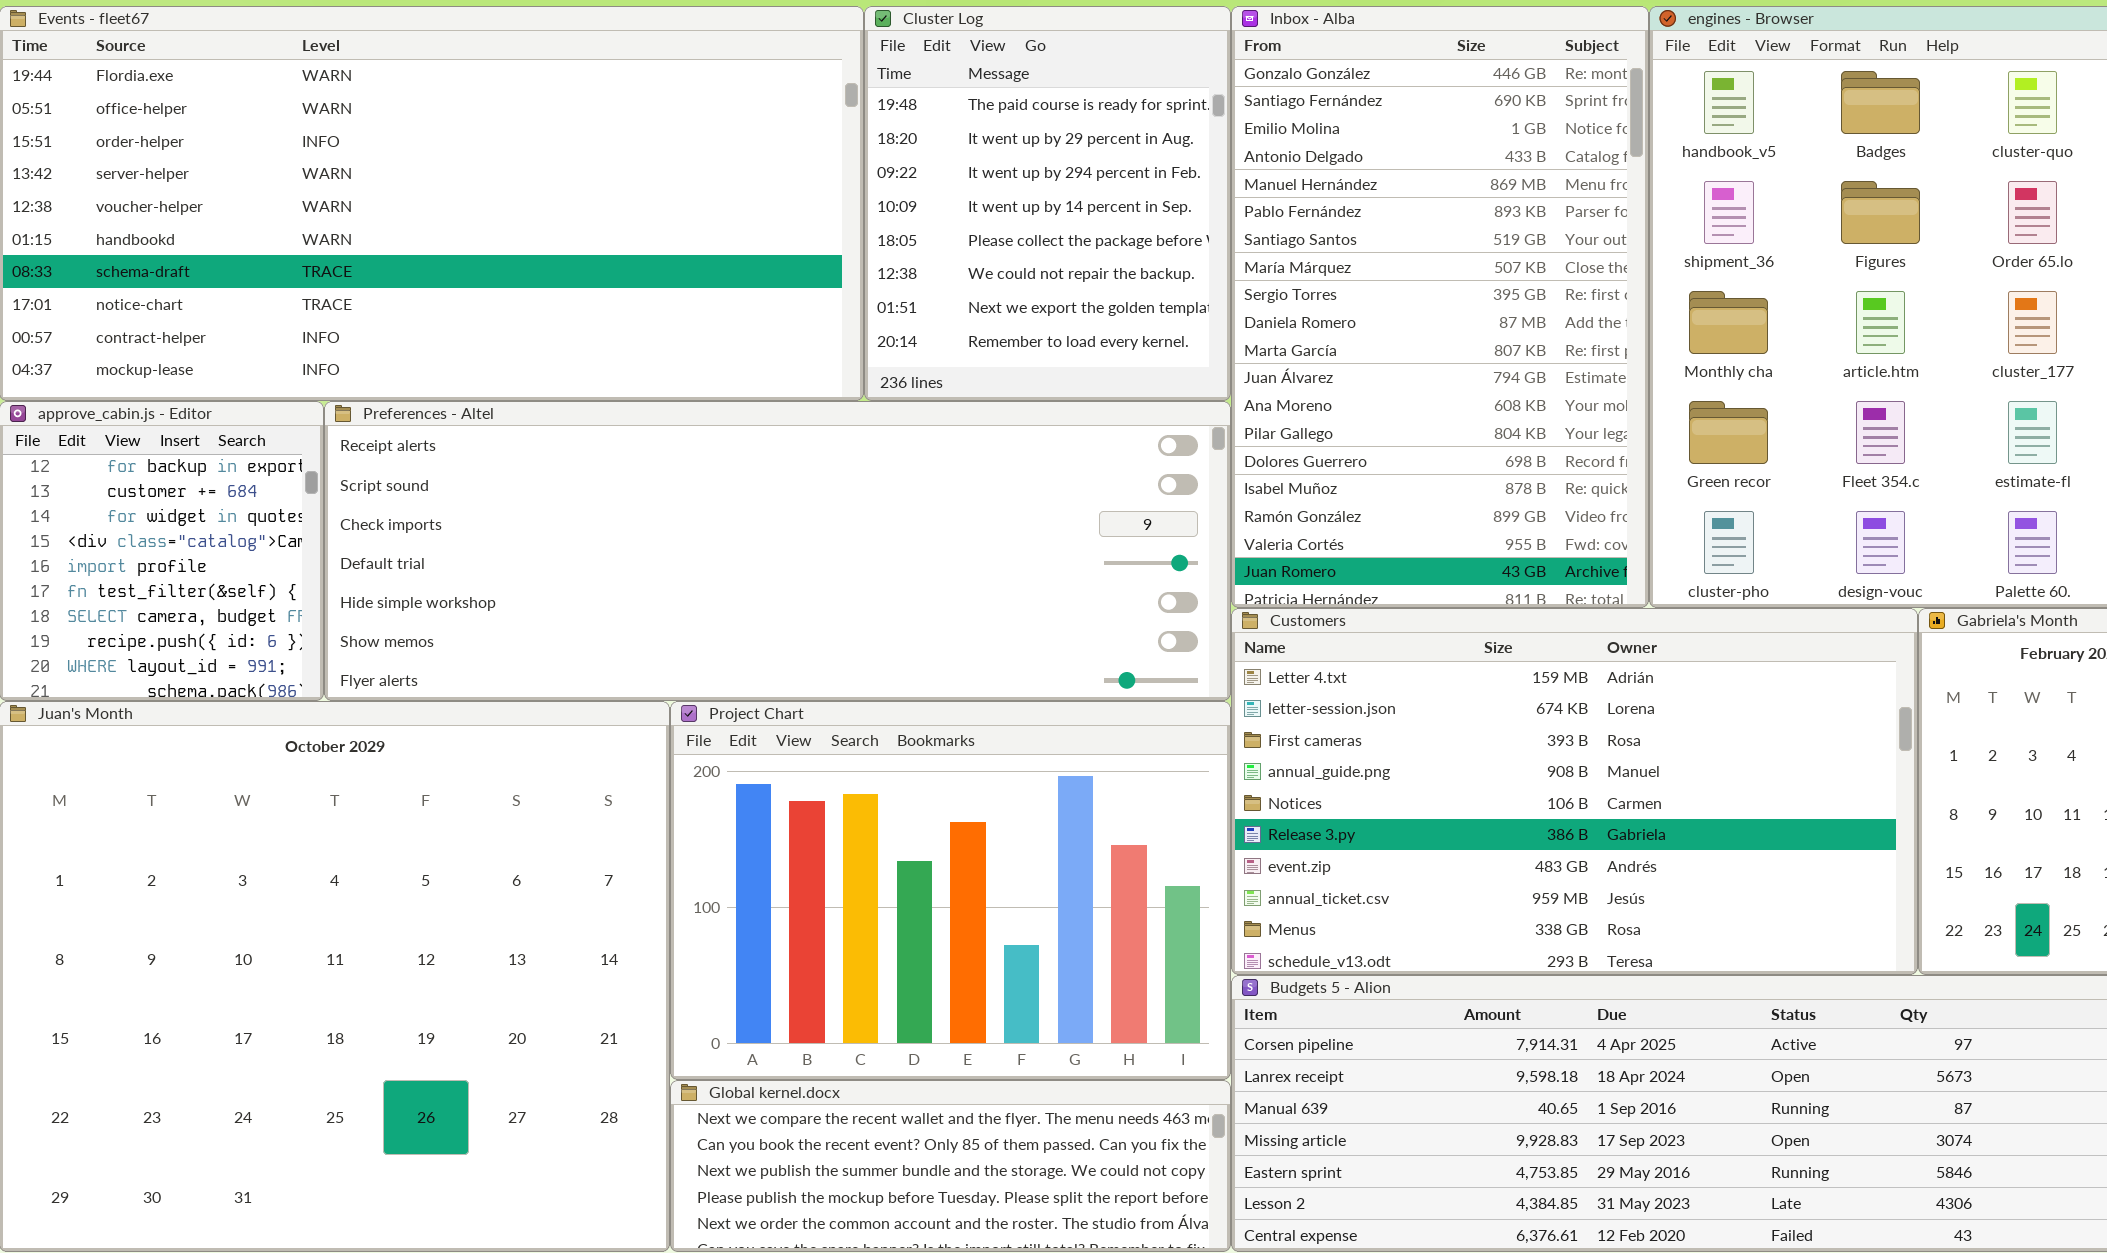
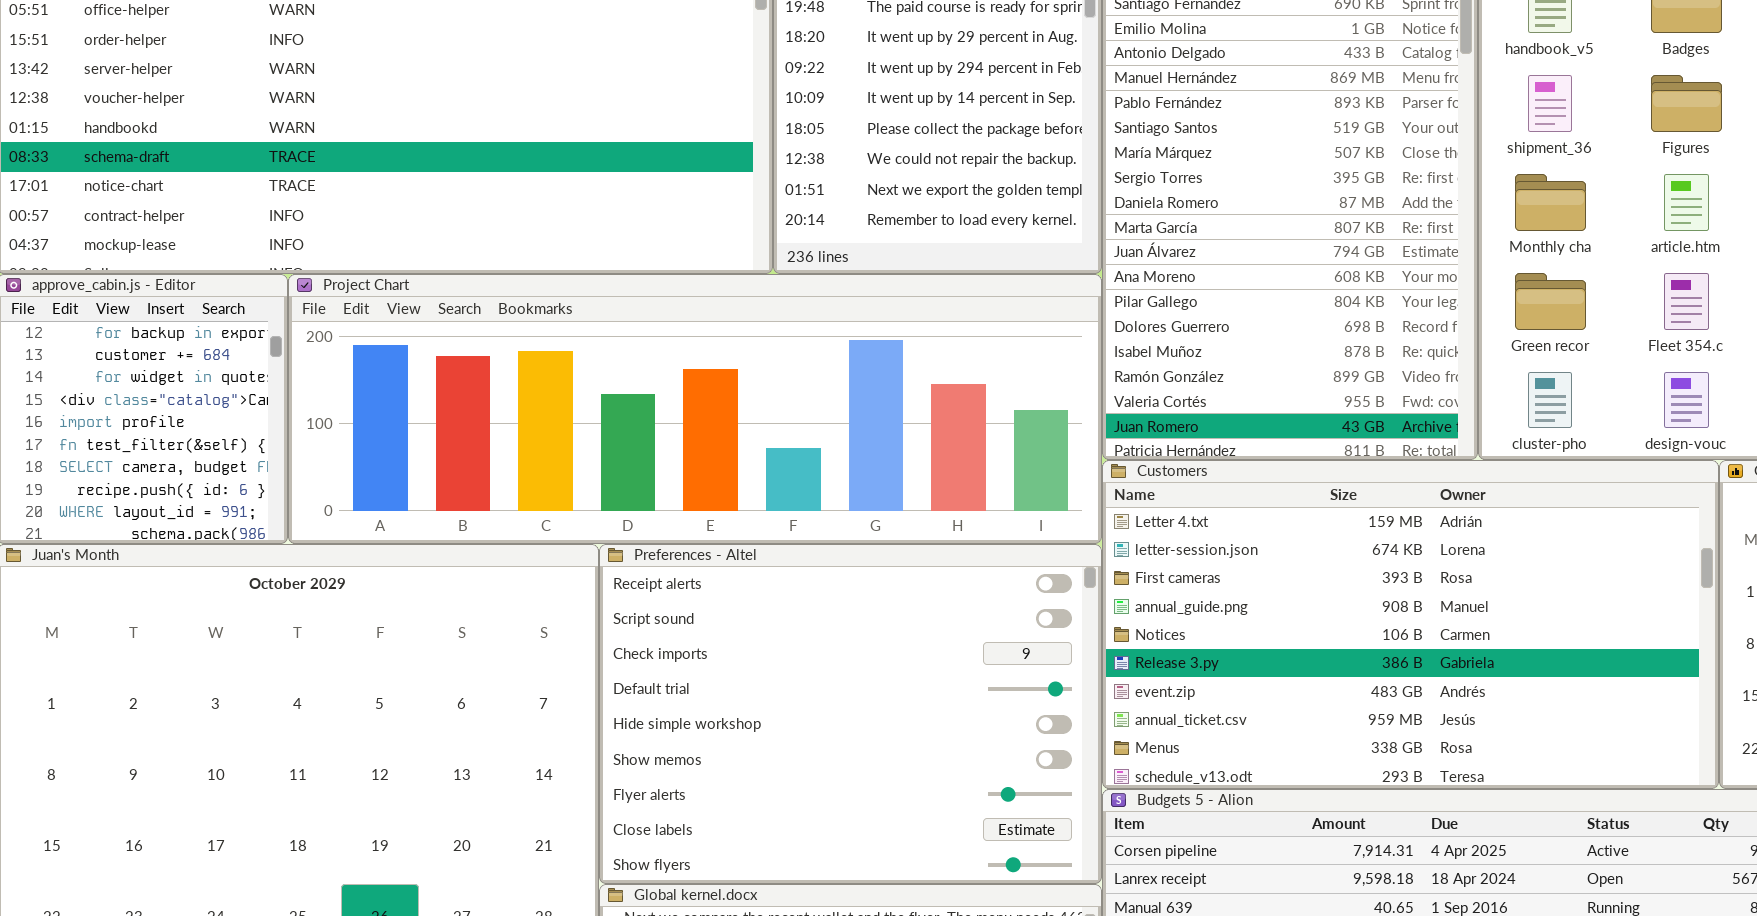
Preferences - Altel: [324,401,1231,701] -> [599,544,1102,884], moved, resized
Project Chart: [670,701,1231,1080] -> [288,274,1102,544], moved, resized

